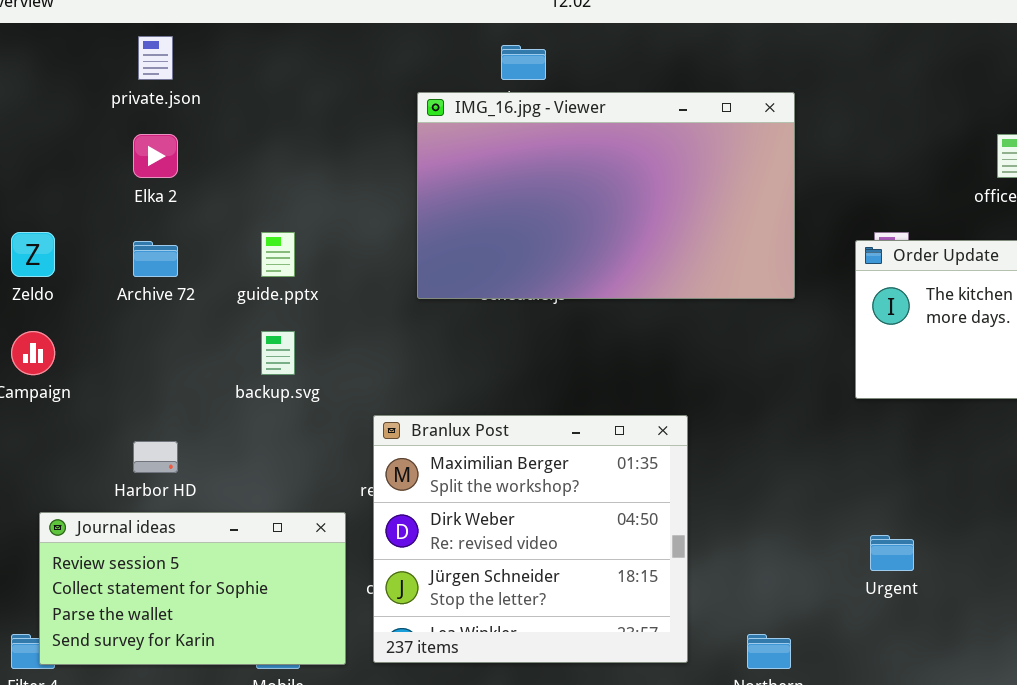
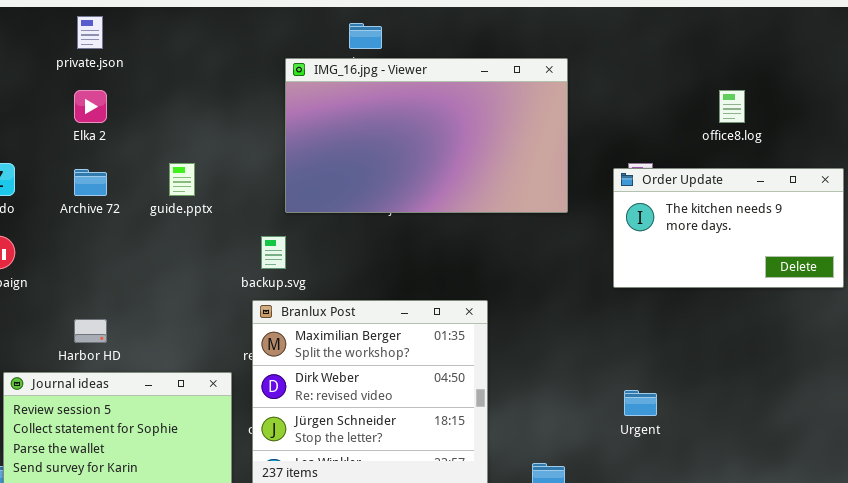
backup.svg: [261,331,295,375] -> [261,236,286,269], moved

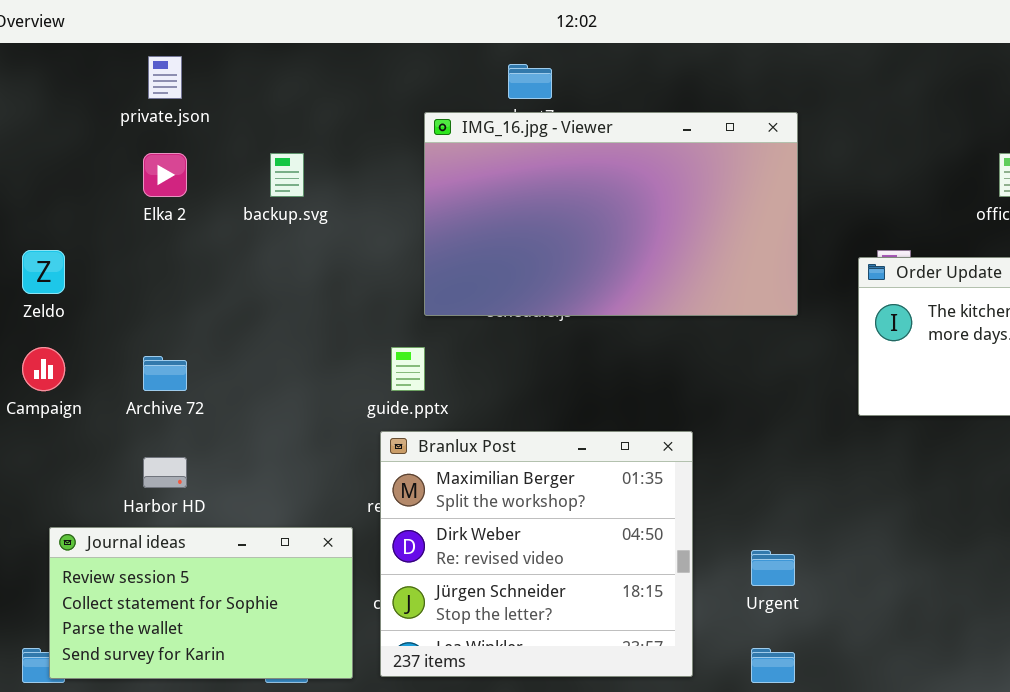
guide.pptx: [169,163,195,196] -> [391,347,425,391], moved
Archive 72: [74,169,107,196] -> [143,356,187,391], moved
backup.svg: [261,236,286,269] -> [270,153,304,197], moved
Urgent: [624,390,657,416] -> [751,550,795,586], moved

